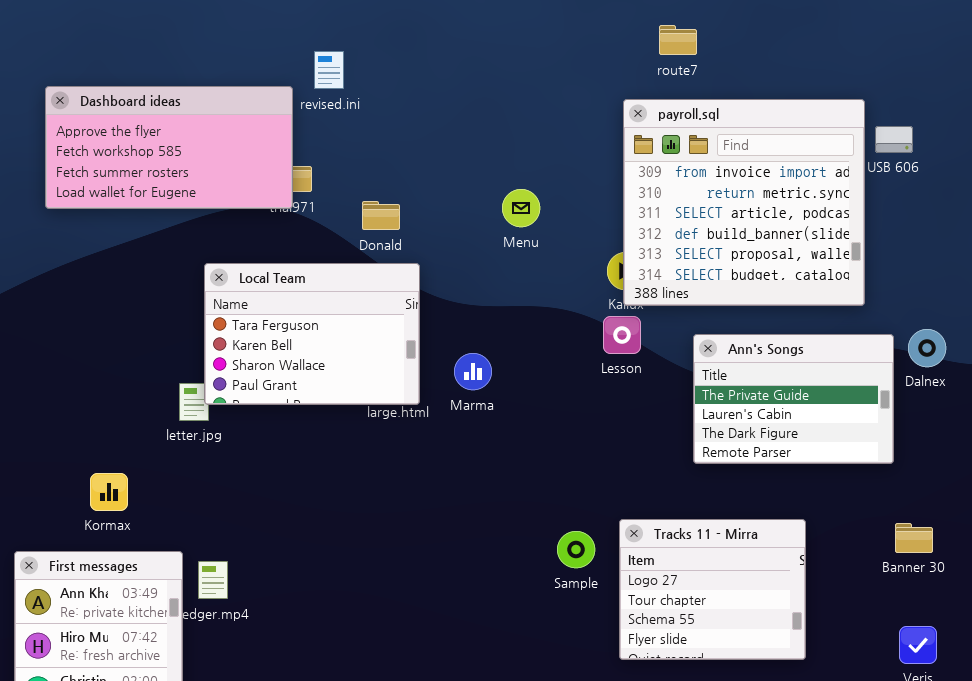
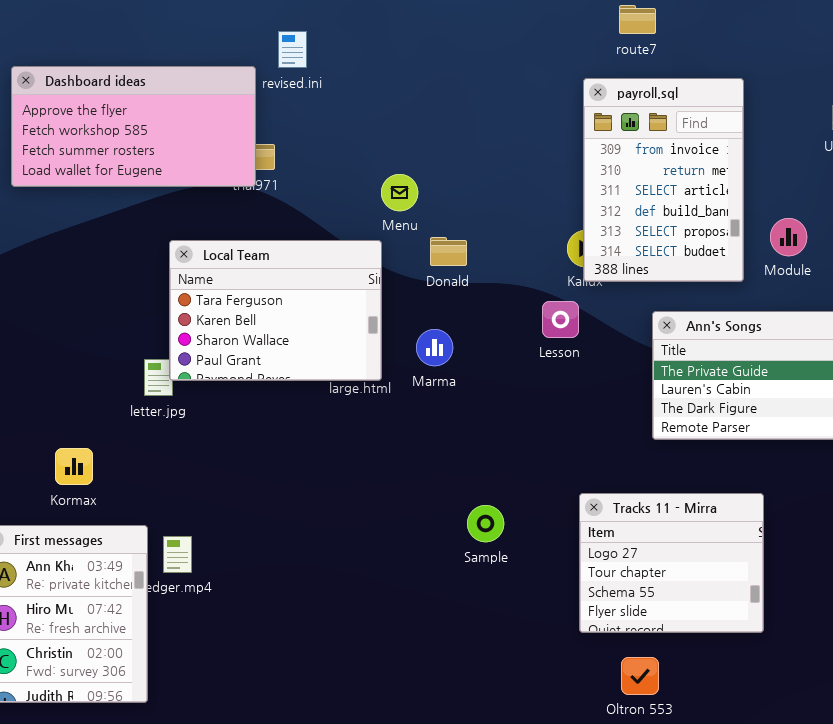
payroll.sql: [623,99,865,306] -> [583,78,744,282], resized
Menu: [502,189,540,227] -> [381,174,418,211], moved
Donald: [362,201,400,230] -> [430,237,467,266], moved
Lesson: [603,316,641,354] -> [542,301,579,338], moved
Sample: [557,531,595,568] -> [467,505,504,542], moved

